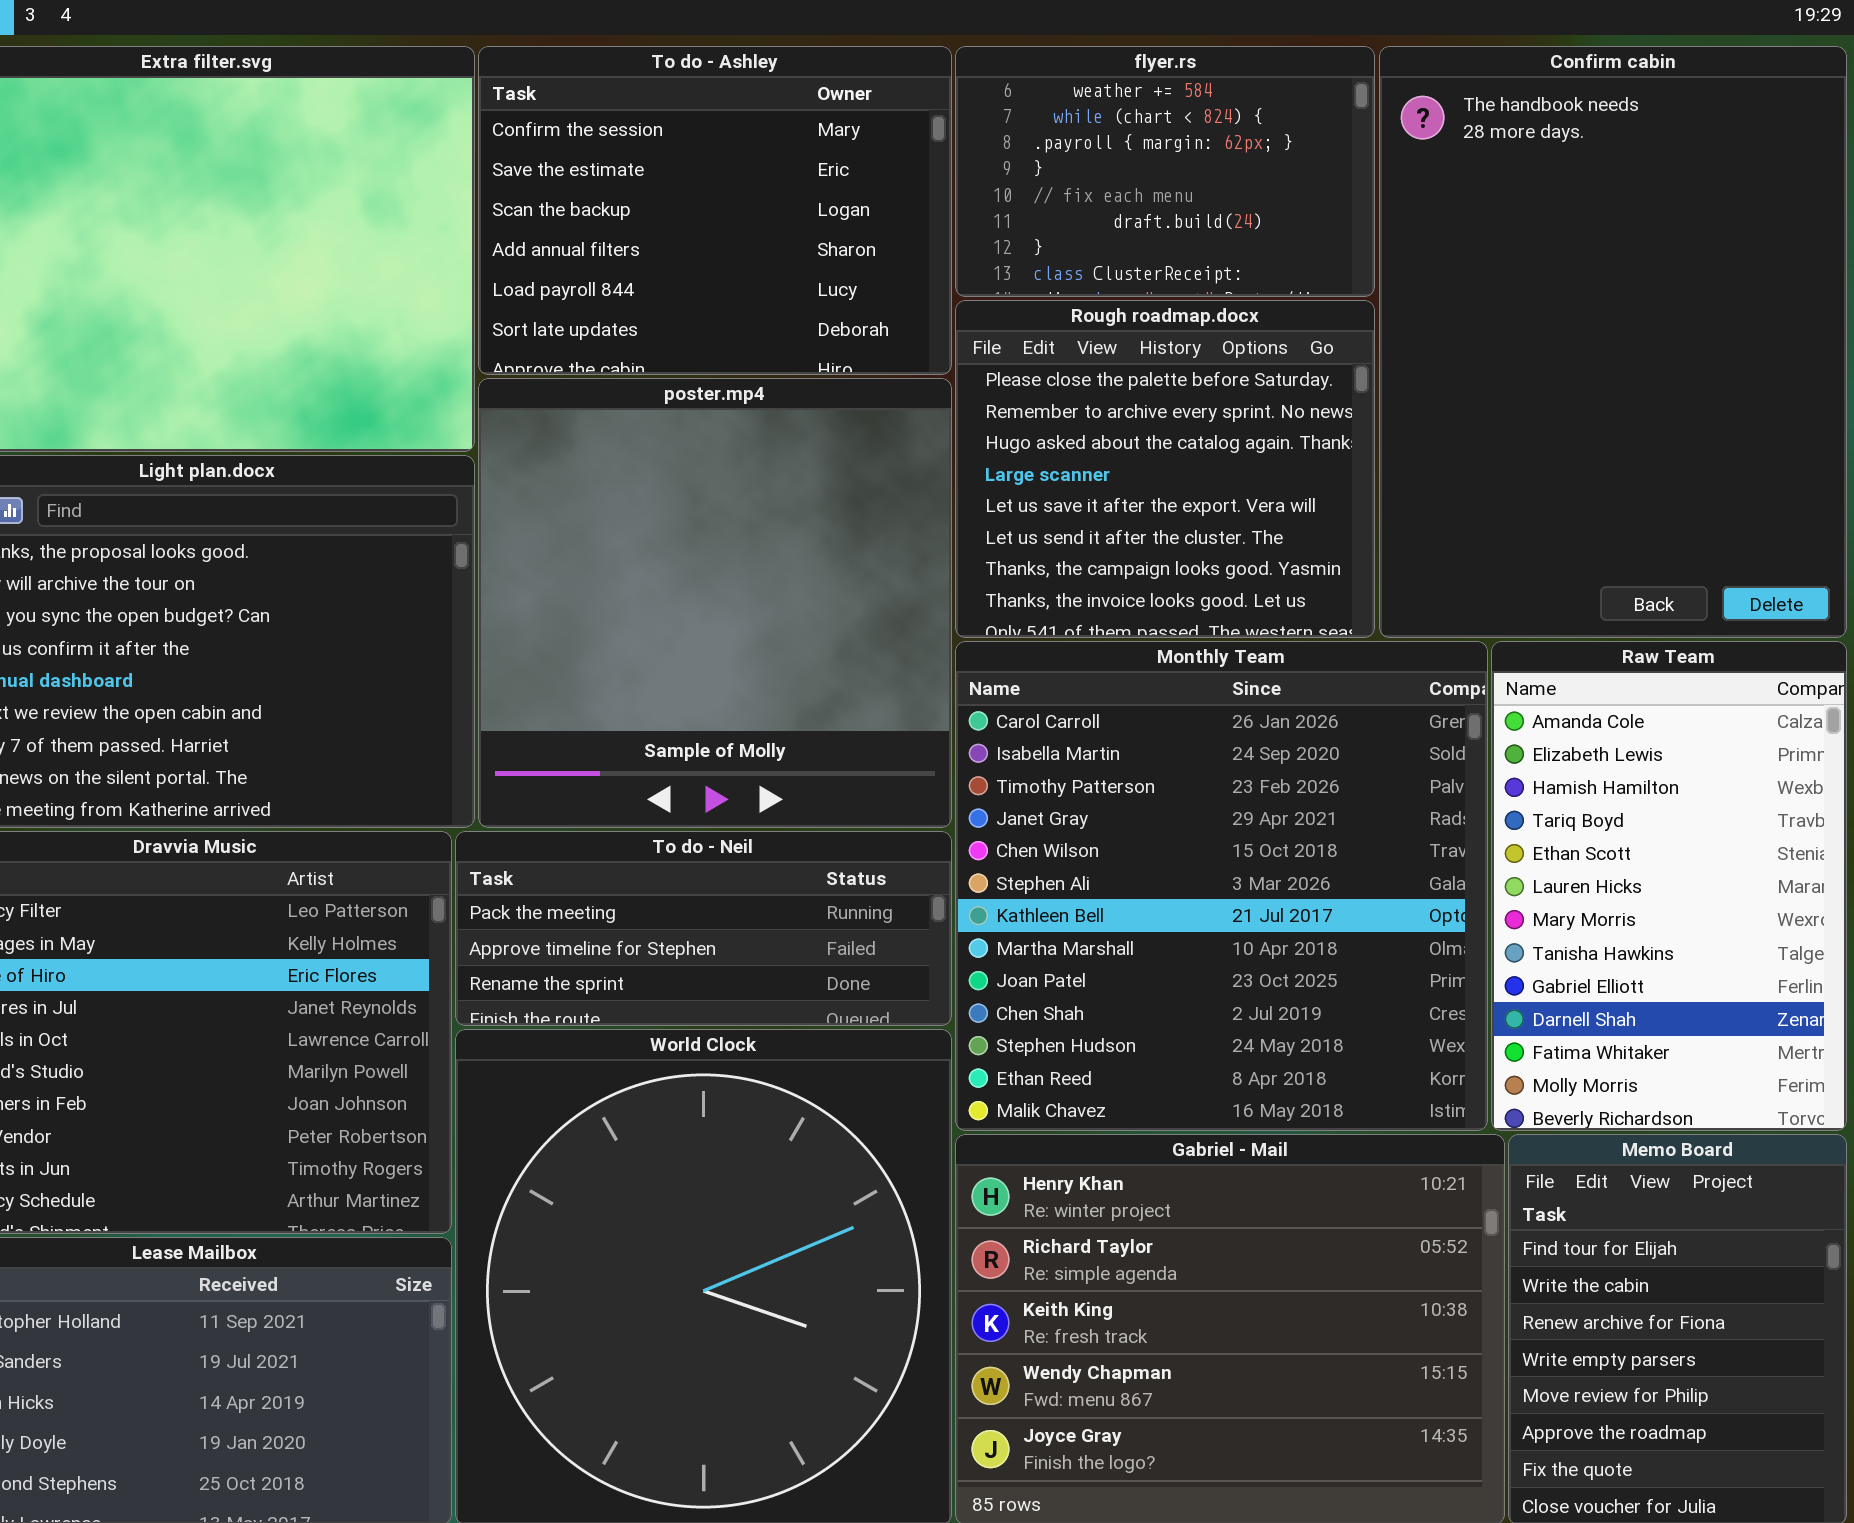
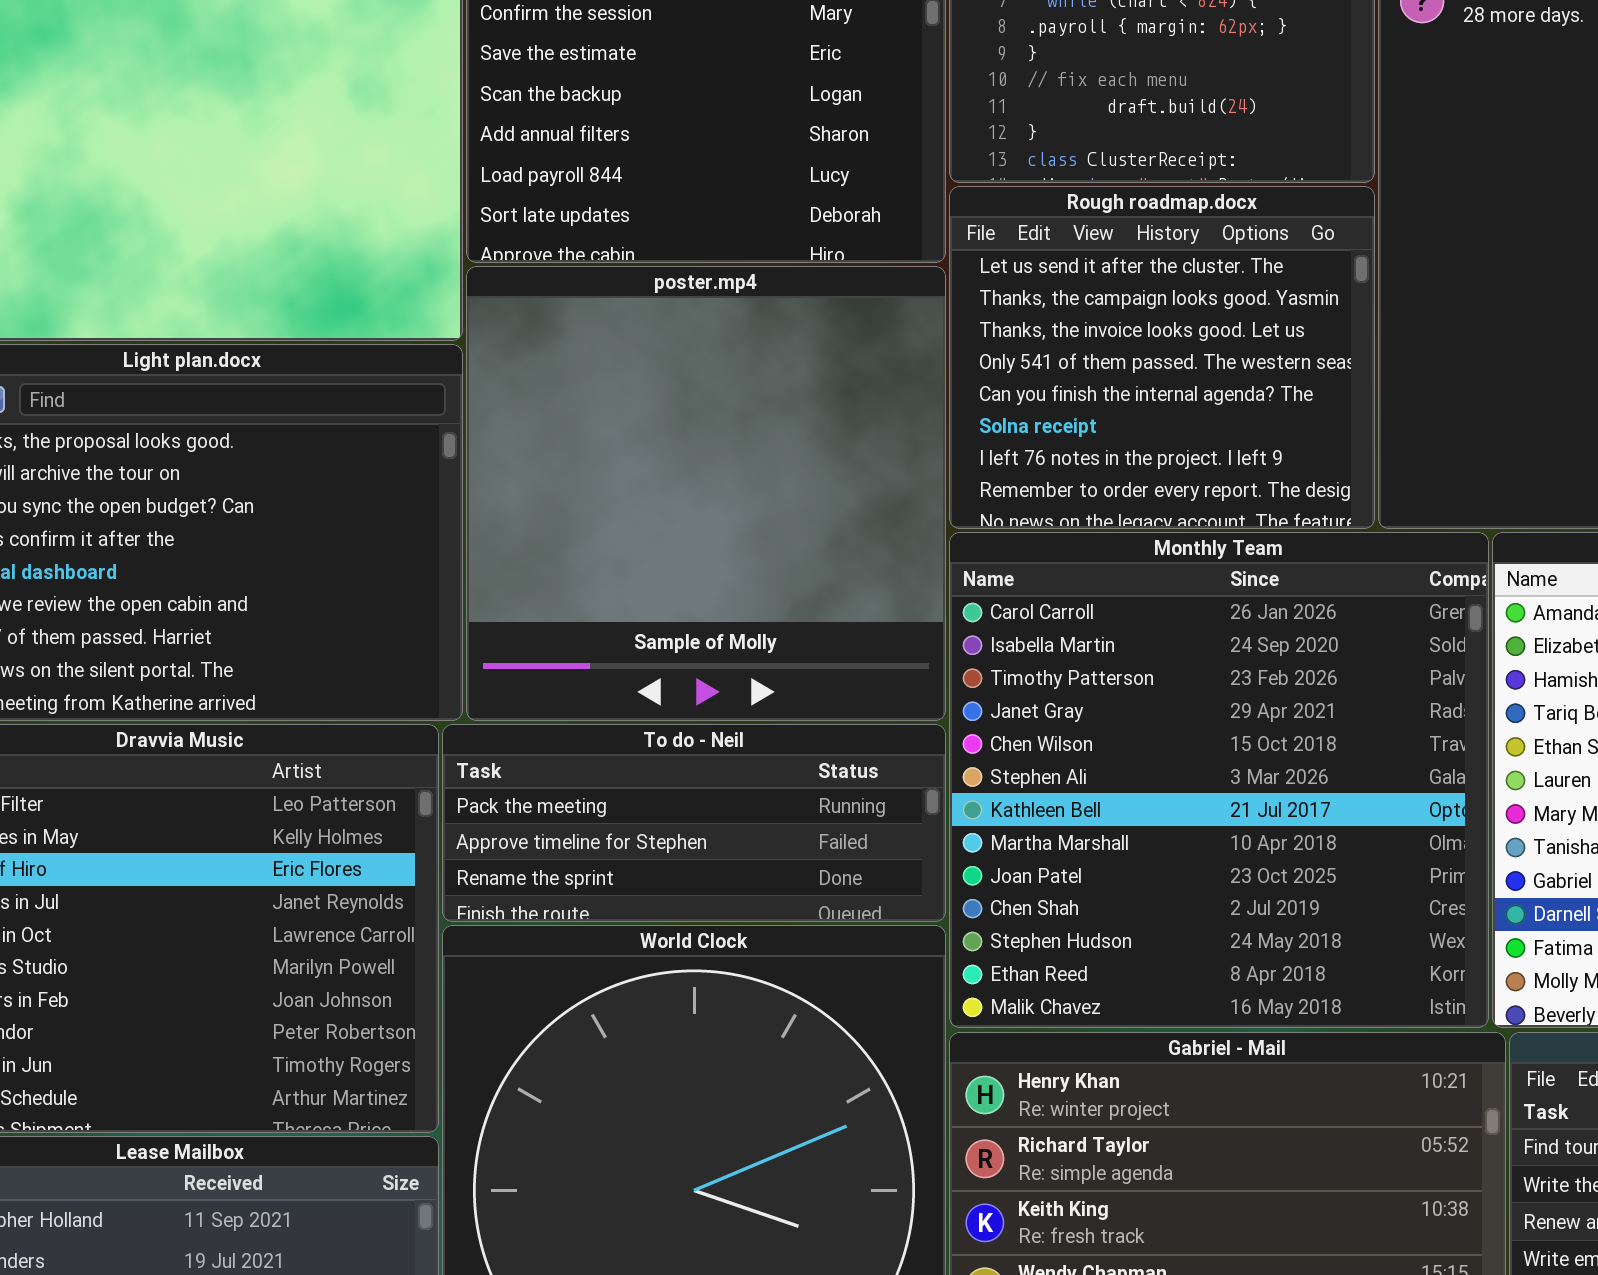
Rough roadmap.docx: [955,300,1375,638] -> [949,186,1375,529], scrolled down 5 rows

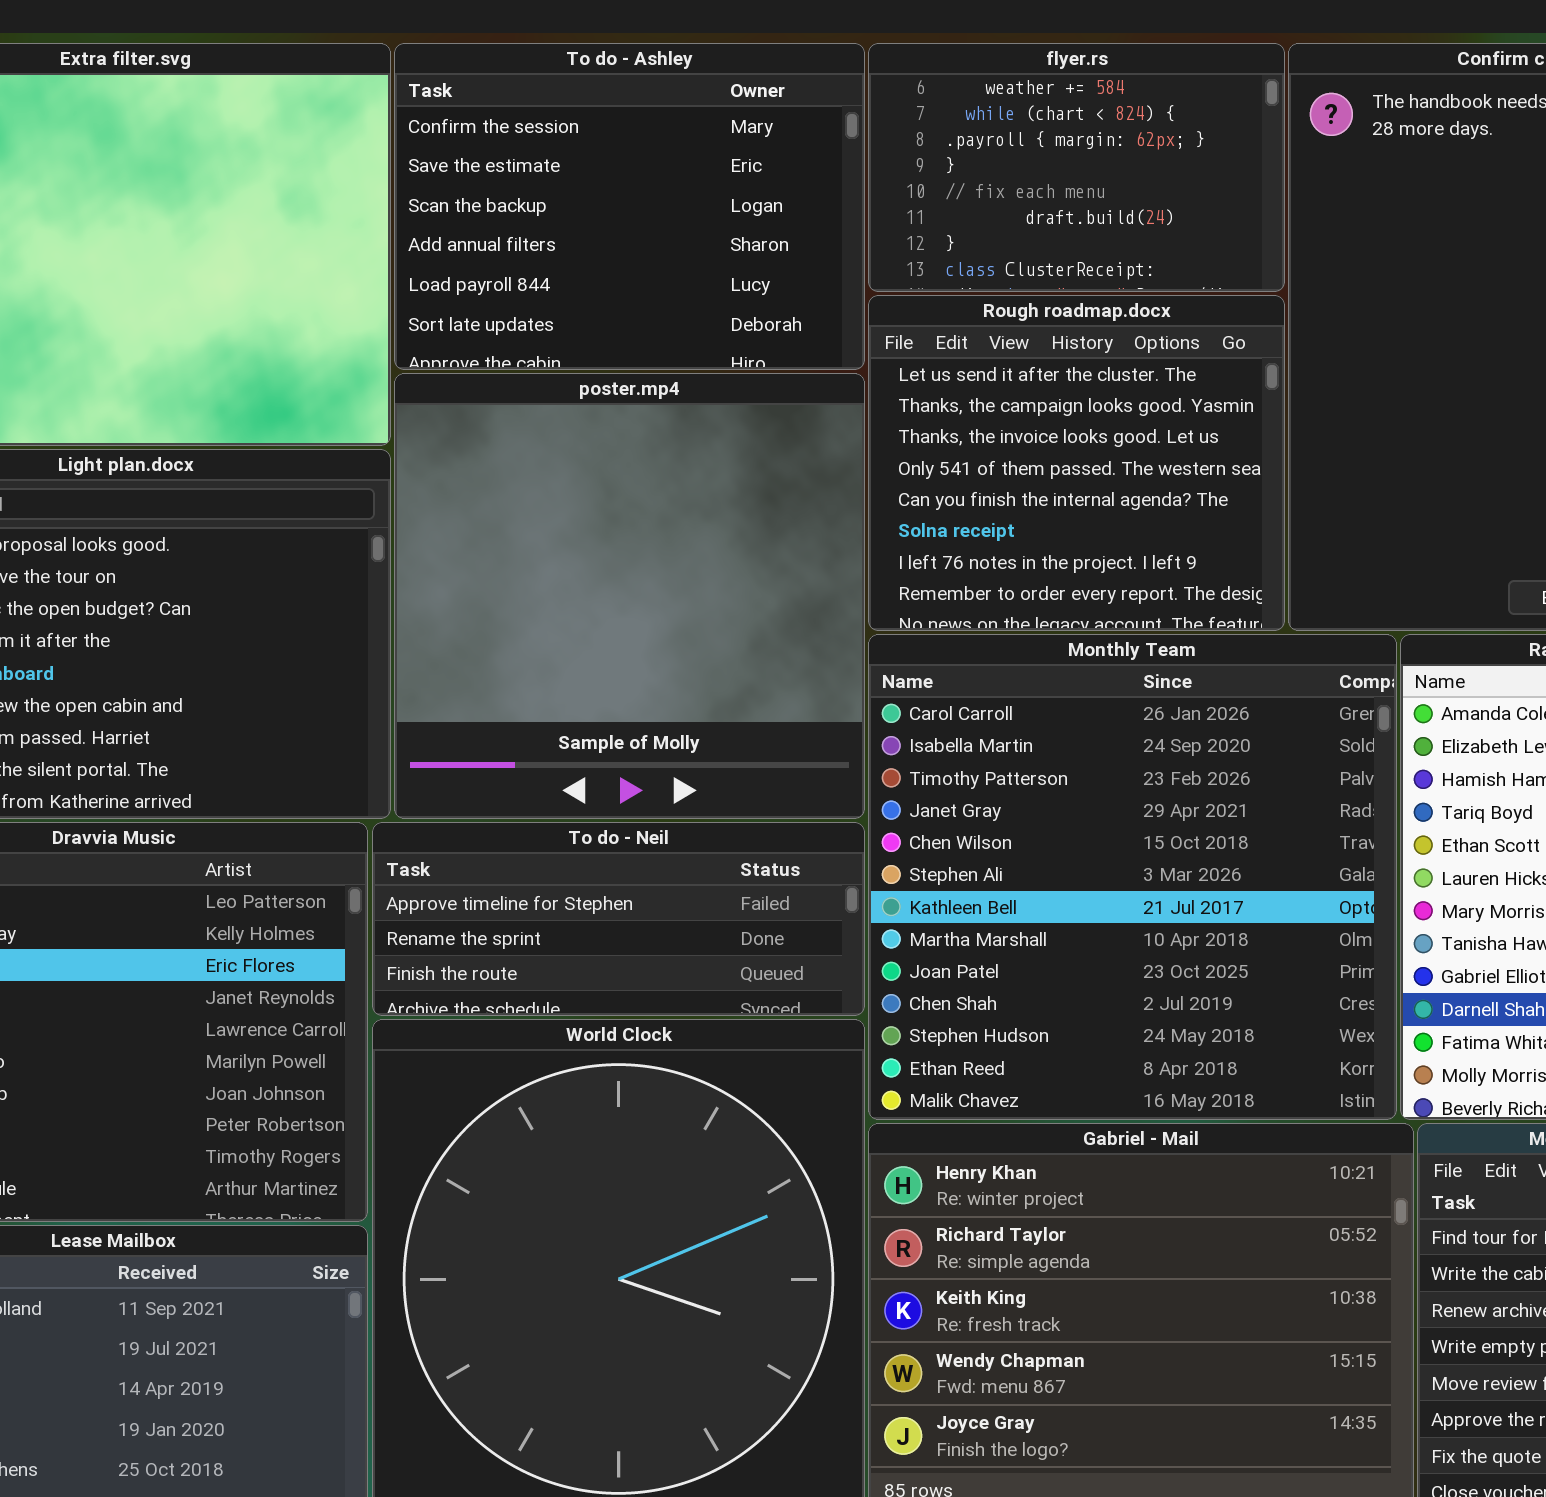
To do - Neil: [442,724,946,922] -> [372,822,865,1016], scrolled down 1 row

